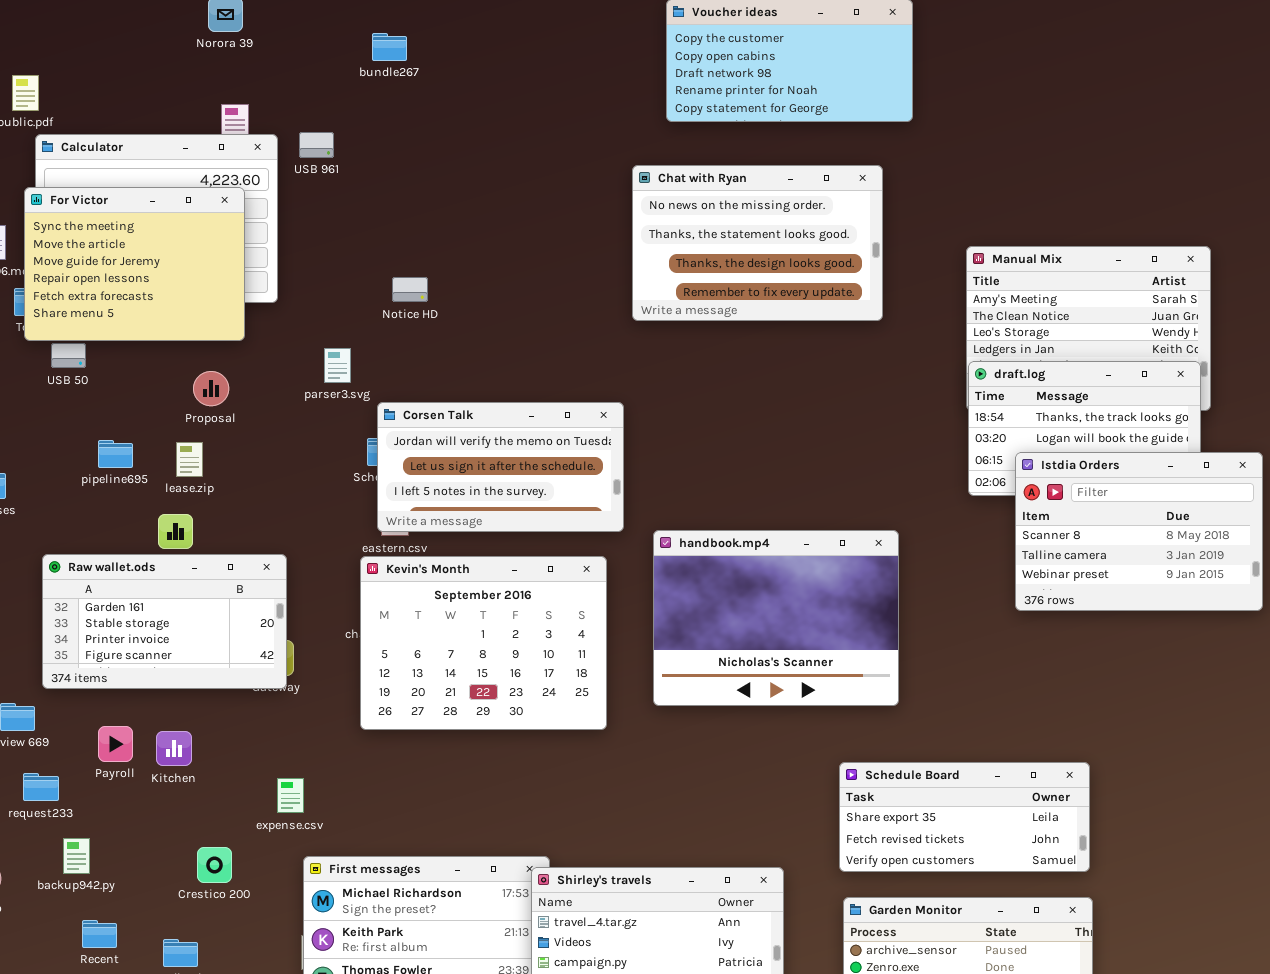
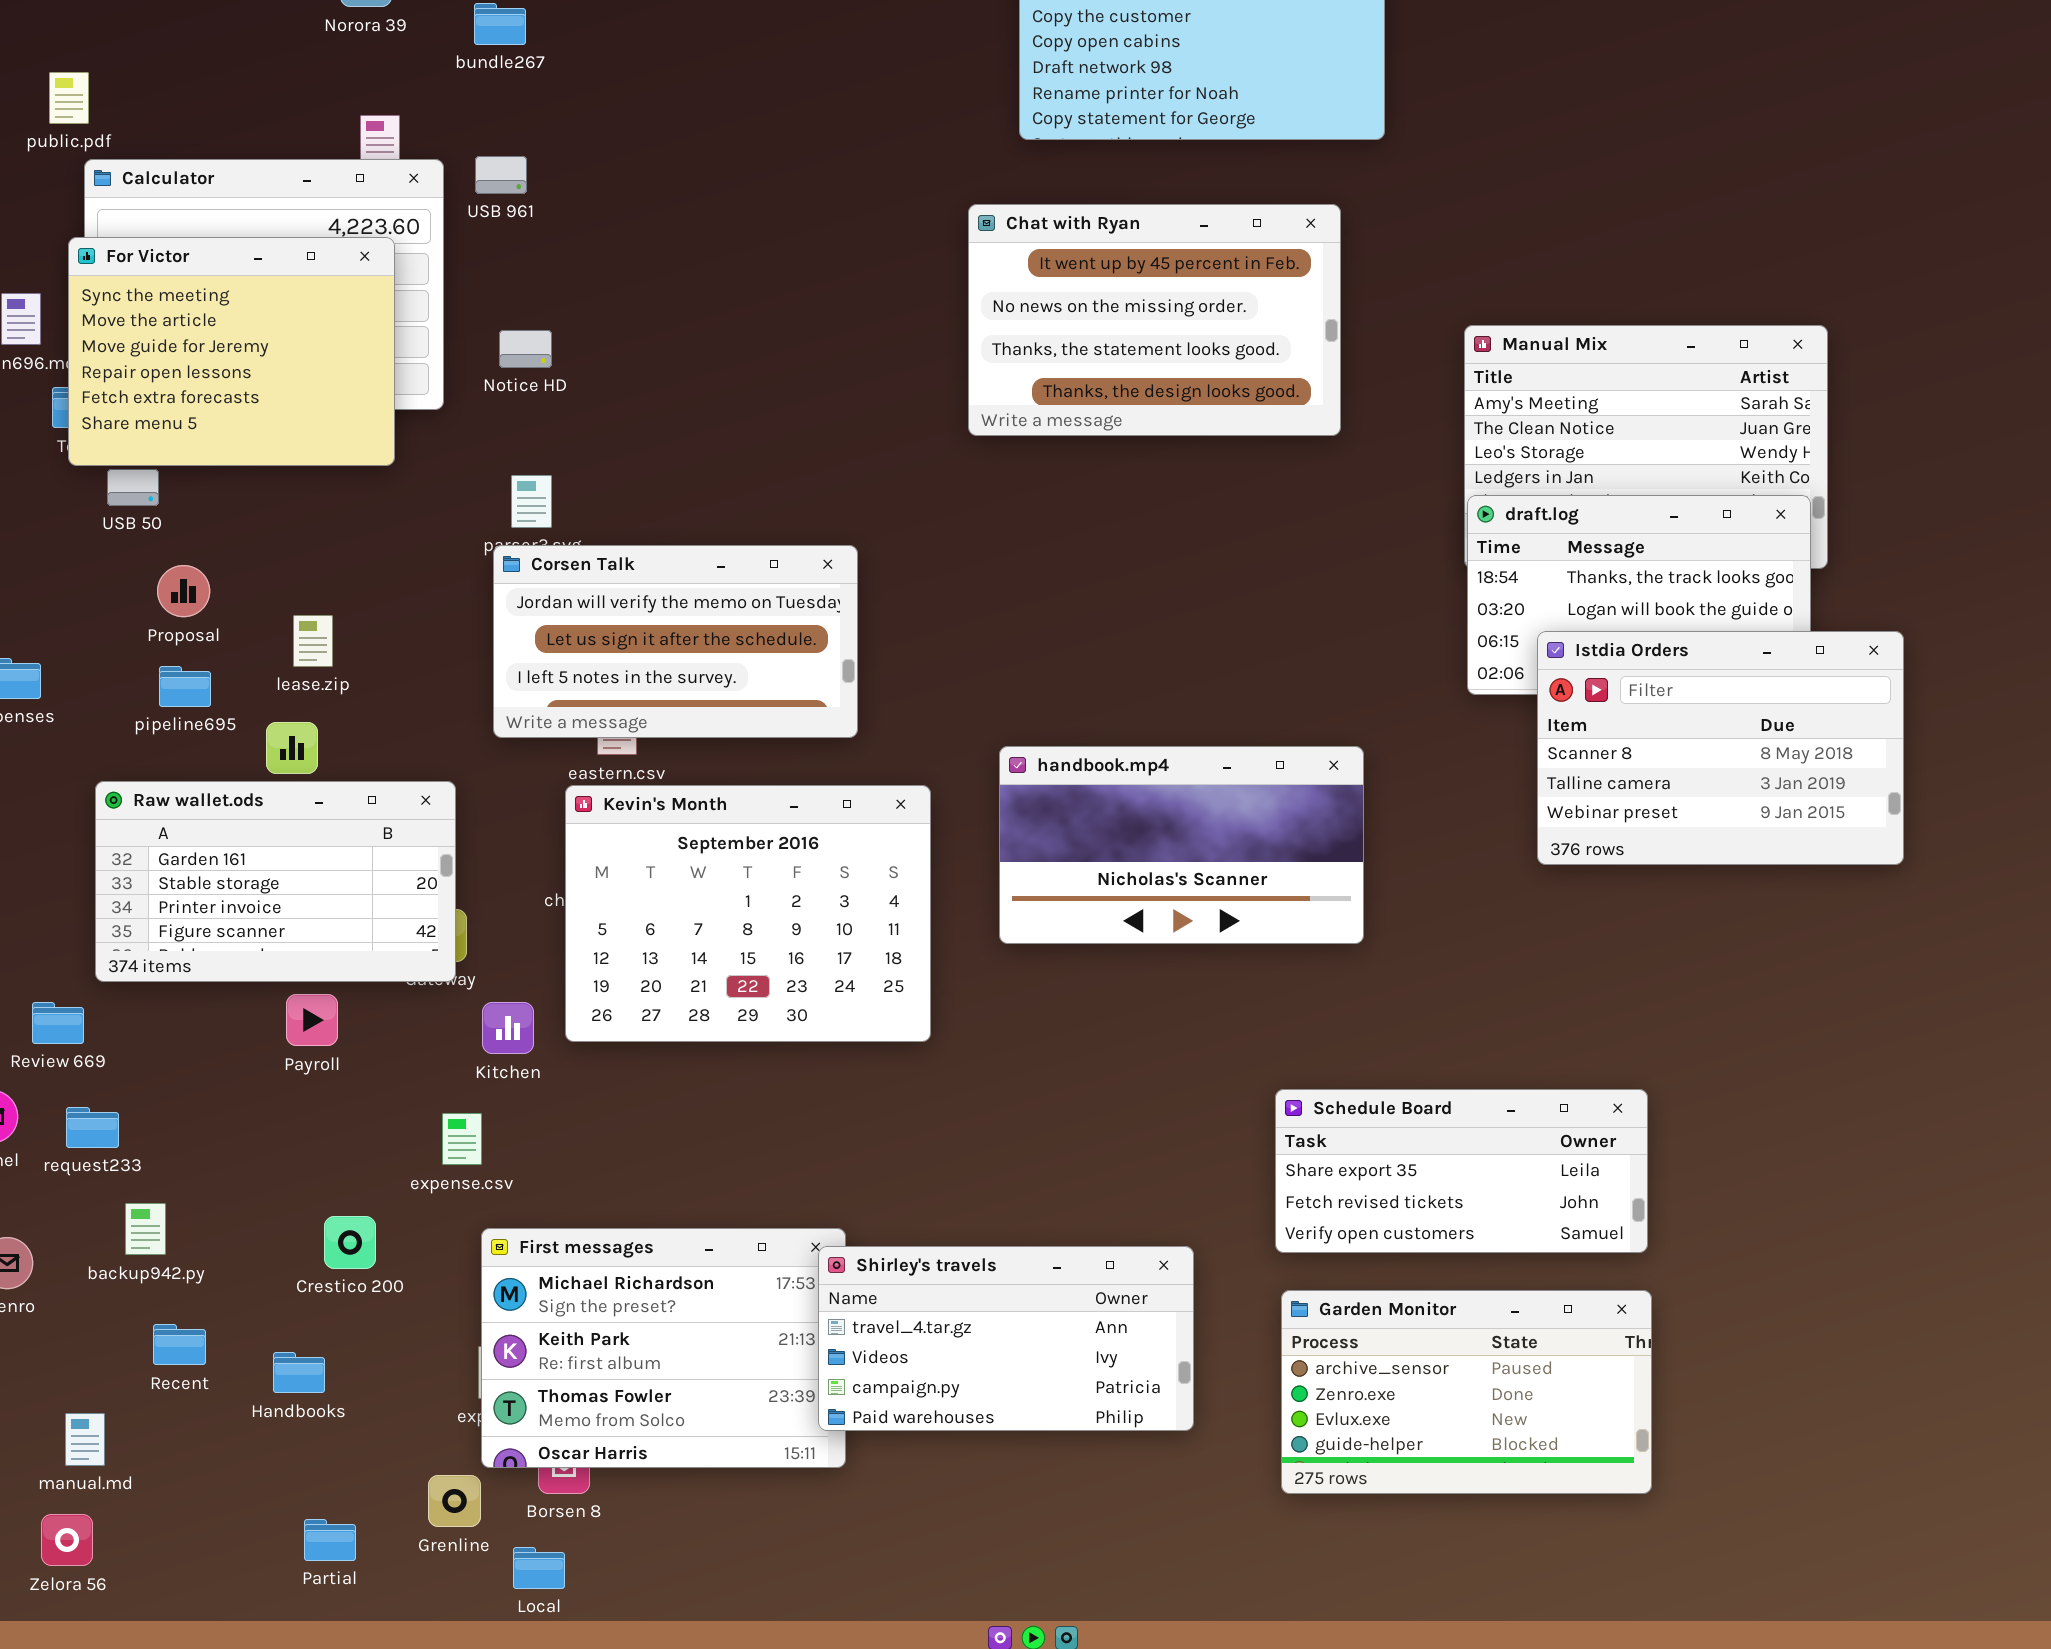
bundle267: [372,33,407,61] -> [474,3,526,45], moved
Chat with Ryan: [632,165,883,321] -> [968,204,1341,436], scrolled up 1 row
Notice HD: [392,277,428,302] -> [499,330,552,368], moved
Proposal: [193,371,229,406] -> [157,565,210,617], moved
Corsen Talk: [377,402,624,532] -> [493,545,858,738], moved
pipeline695: [98,440,133,468] -> [159,666,211,707], moved
handbook.mp4: [653,530,899,706] -> [999,746,1364,944], resized
Payroll: [98,726,133,762] -> [286,994,338,1046], moved
Kitchen: [156,731,192,766] -> [482,1002,534,1054], moved

